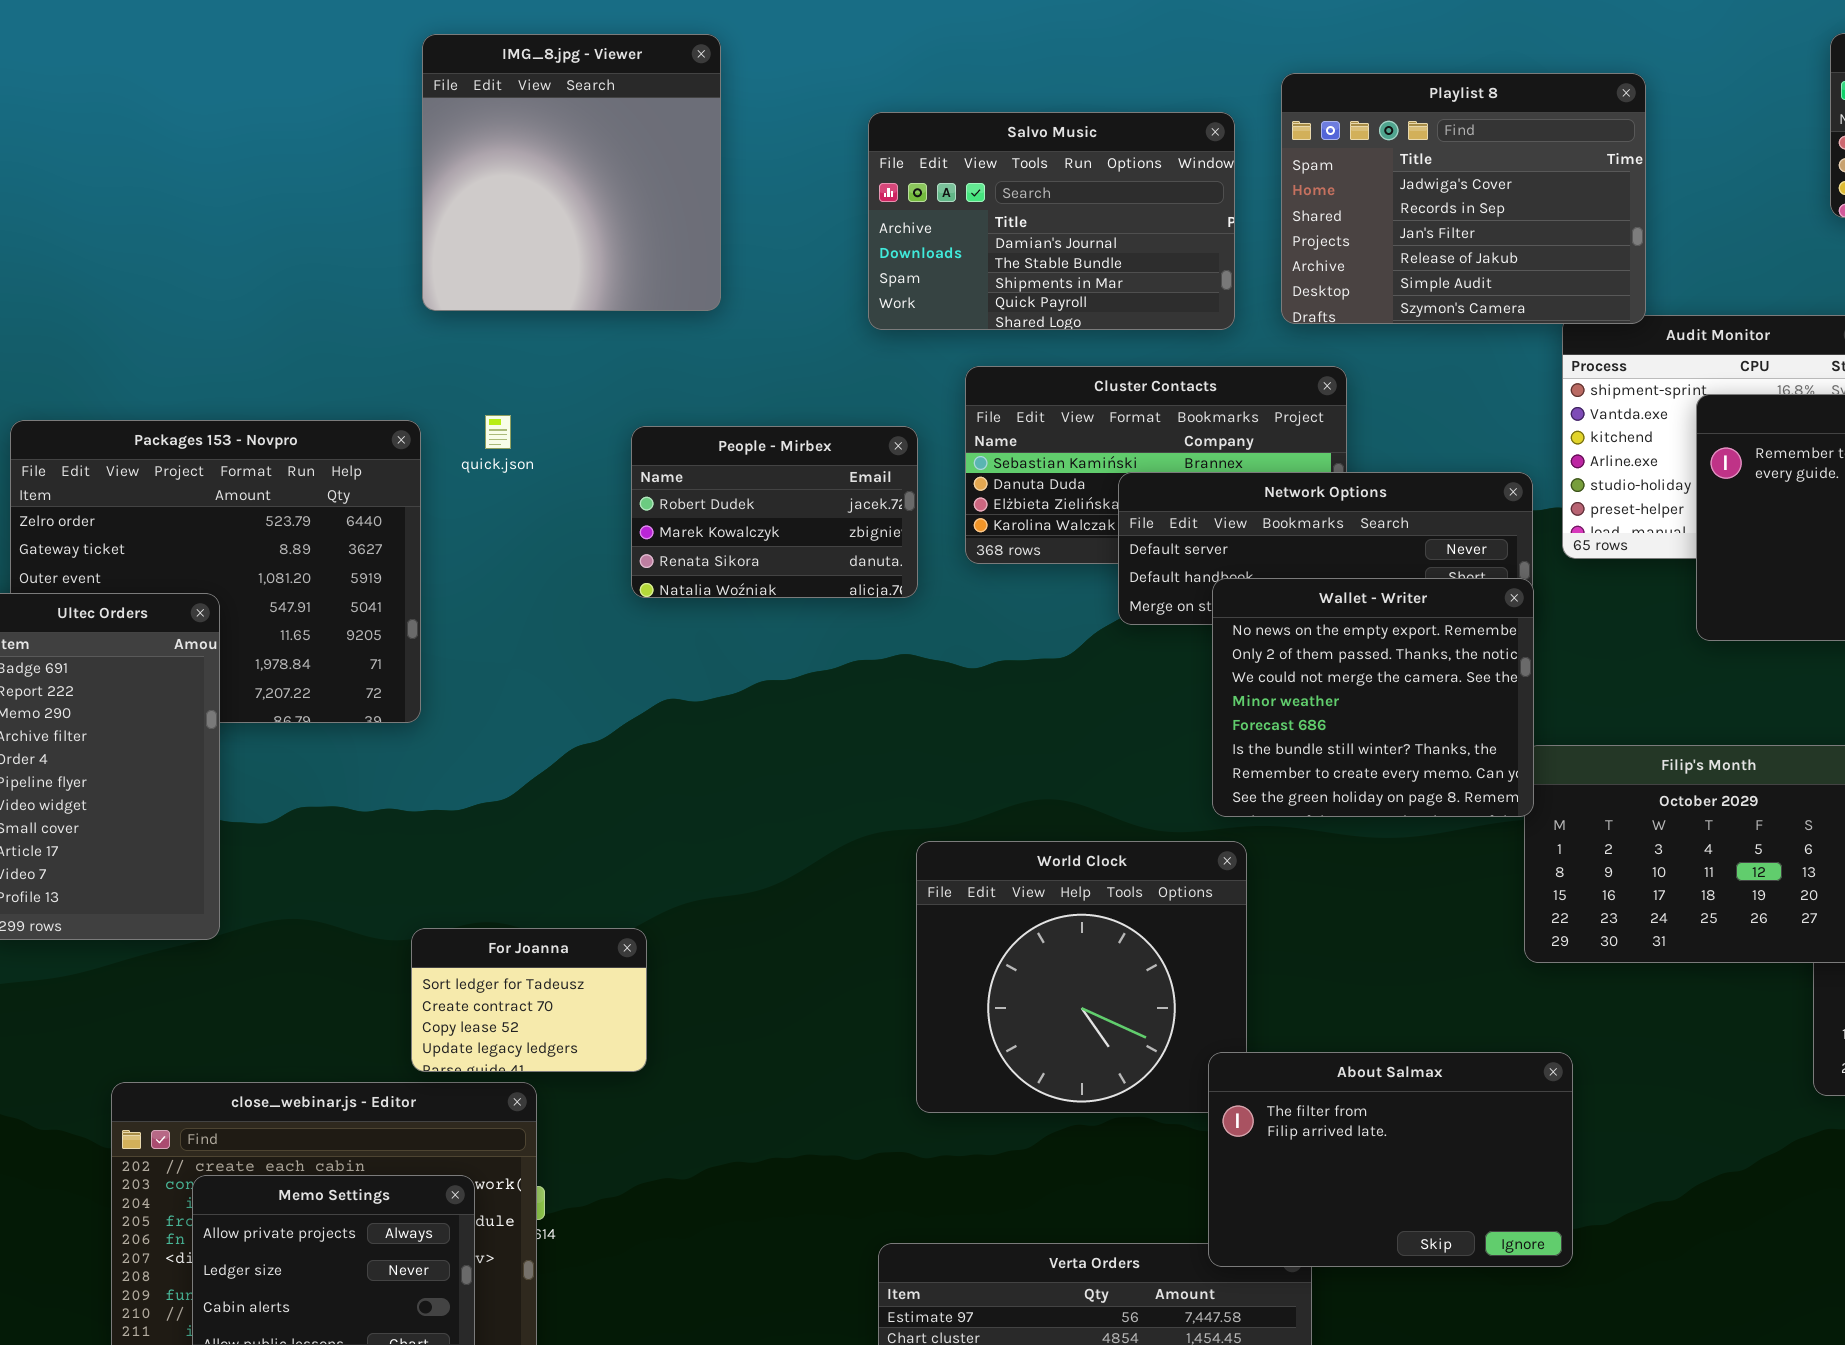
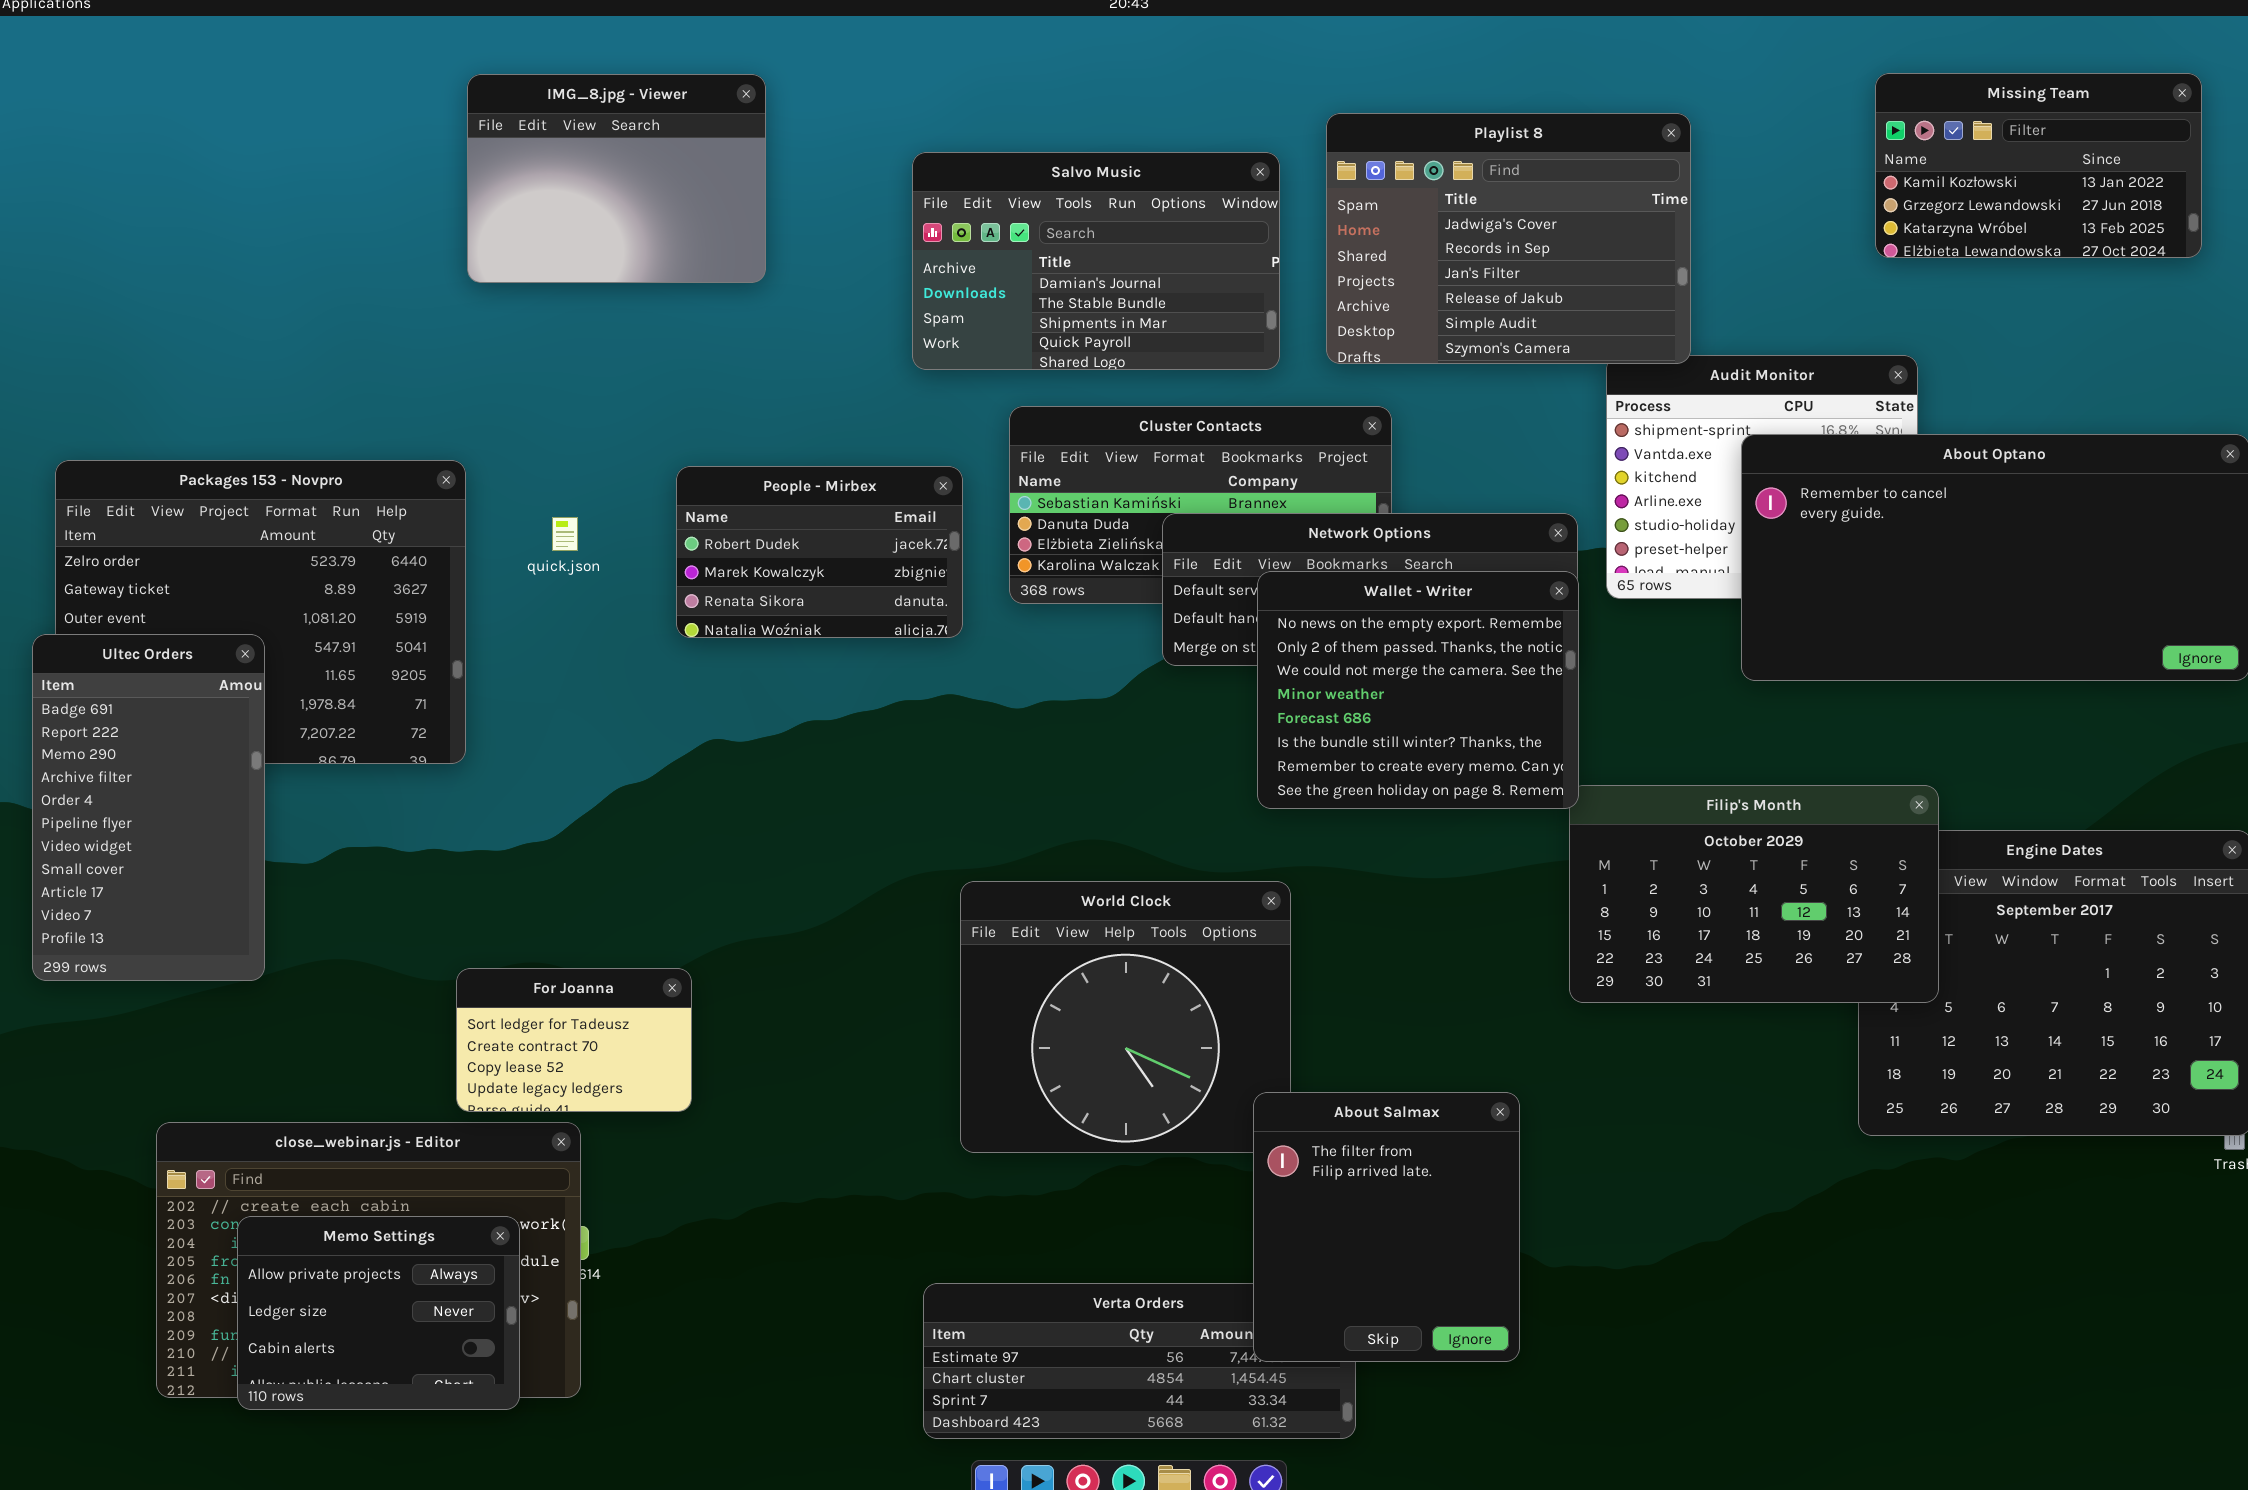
IMG_8.jpg - Viewer: [422,34,721,311] -> [467,74,766,283], resized
quick.json: [485,415,511,449] -> [552,517,578,551], moved
Wallet - Writer: [1212,578,1534,817] -> [1257,571,1579,809], moved
About Salmax: [1208,1052,1573,1267] -> [1253,1092,1520,1362], resized

